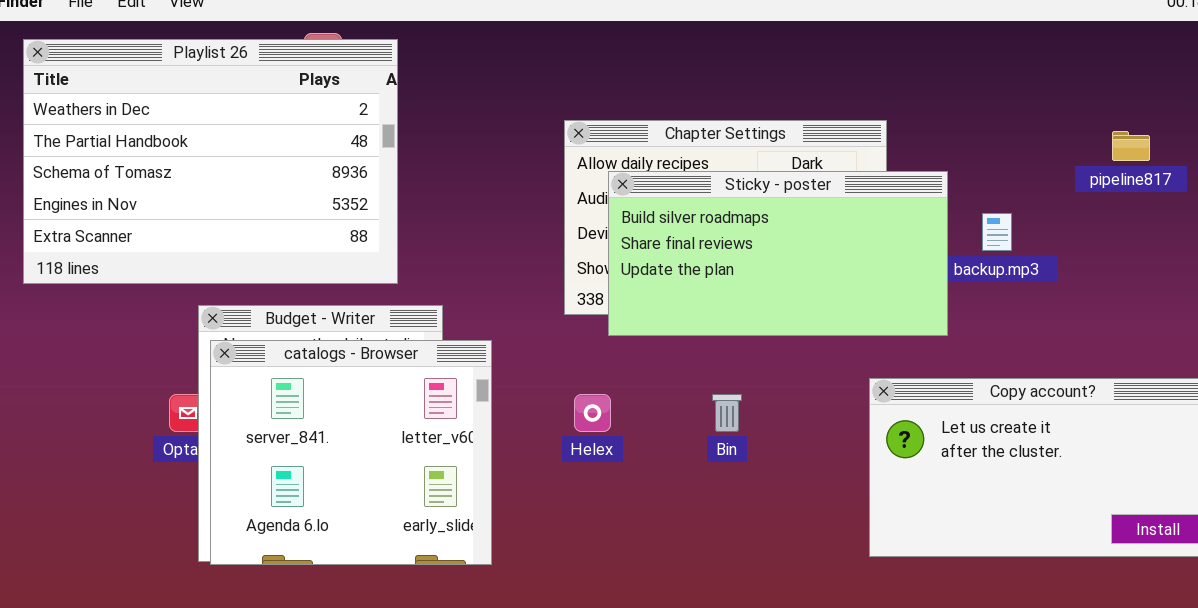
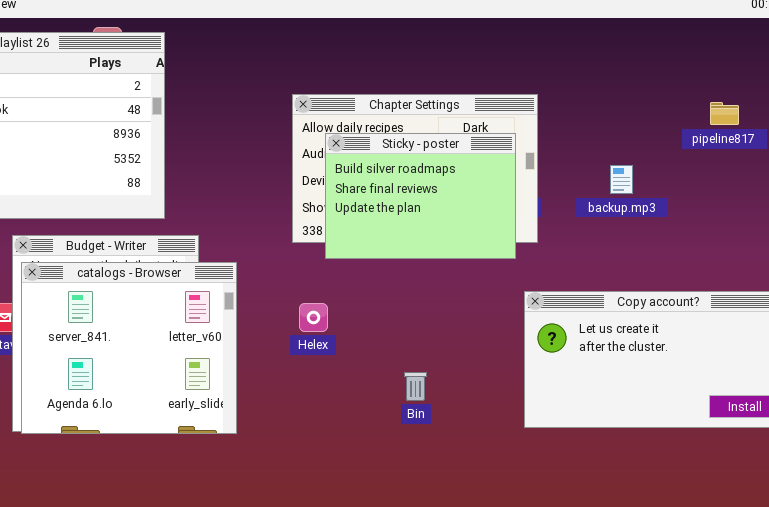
Sticky - poster: [608,171,948,336] -> [325,133,516,259], resized
Bin: [712,394,742,432] -> [404,372,427,401], moved

